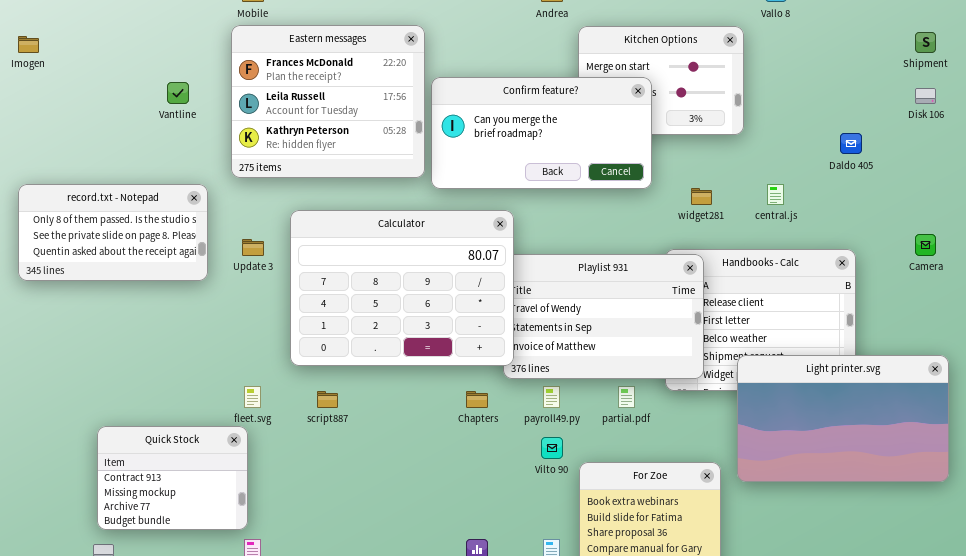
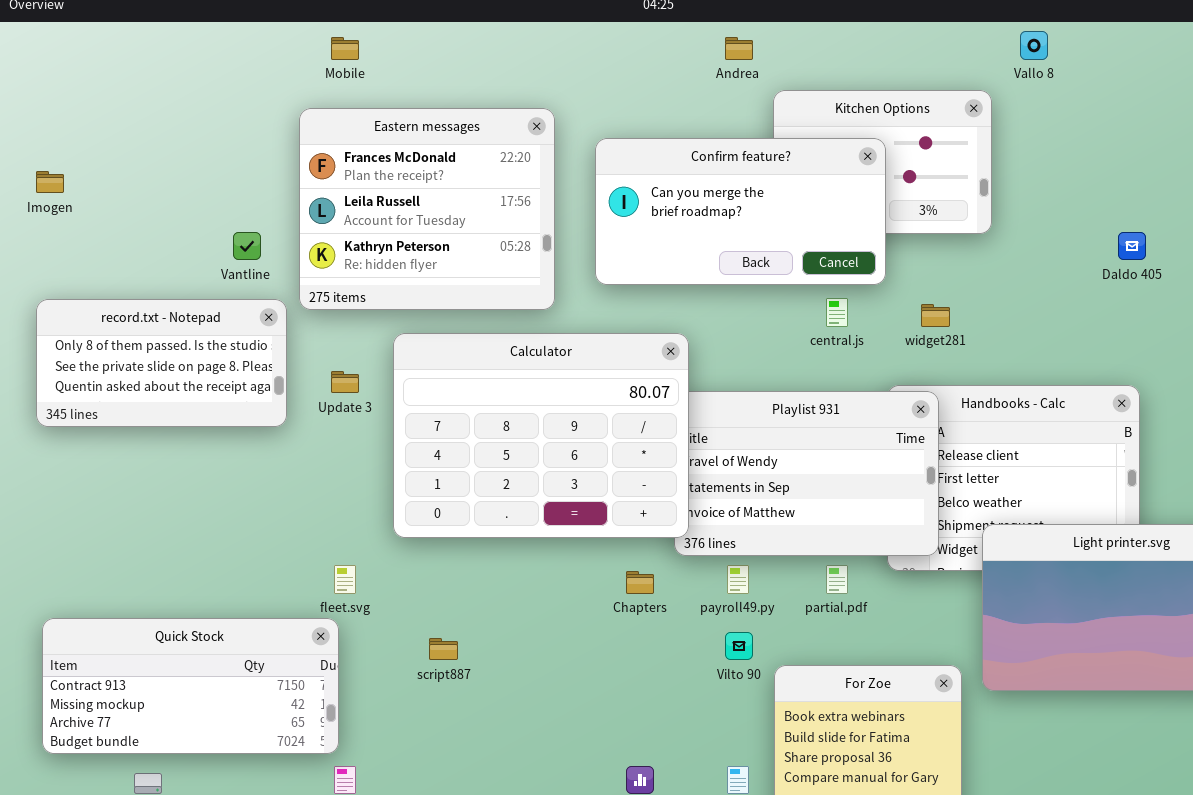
Eastern messages: [231,25,425,178] -> [299,108,555,310], moved
Imogen: [18,36,39,53] -> [36,171,64,193], moved
Confirm feature?: [431,77,652,189] -> [595,138,886,285], moved
Vantline: [167,82,189,104] -> [233,232,261,260], moved
central.js: [767,184,784,205] -> [826,298,848,327], moved
script887: [317,391,338,408] -> [429,638,458,660], moved
Quick Stock: [97,426,248,530] -> [42,618,339,754], resized

